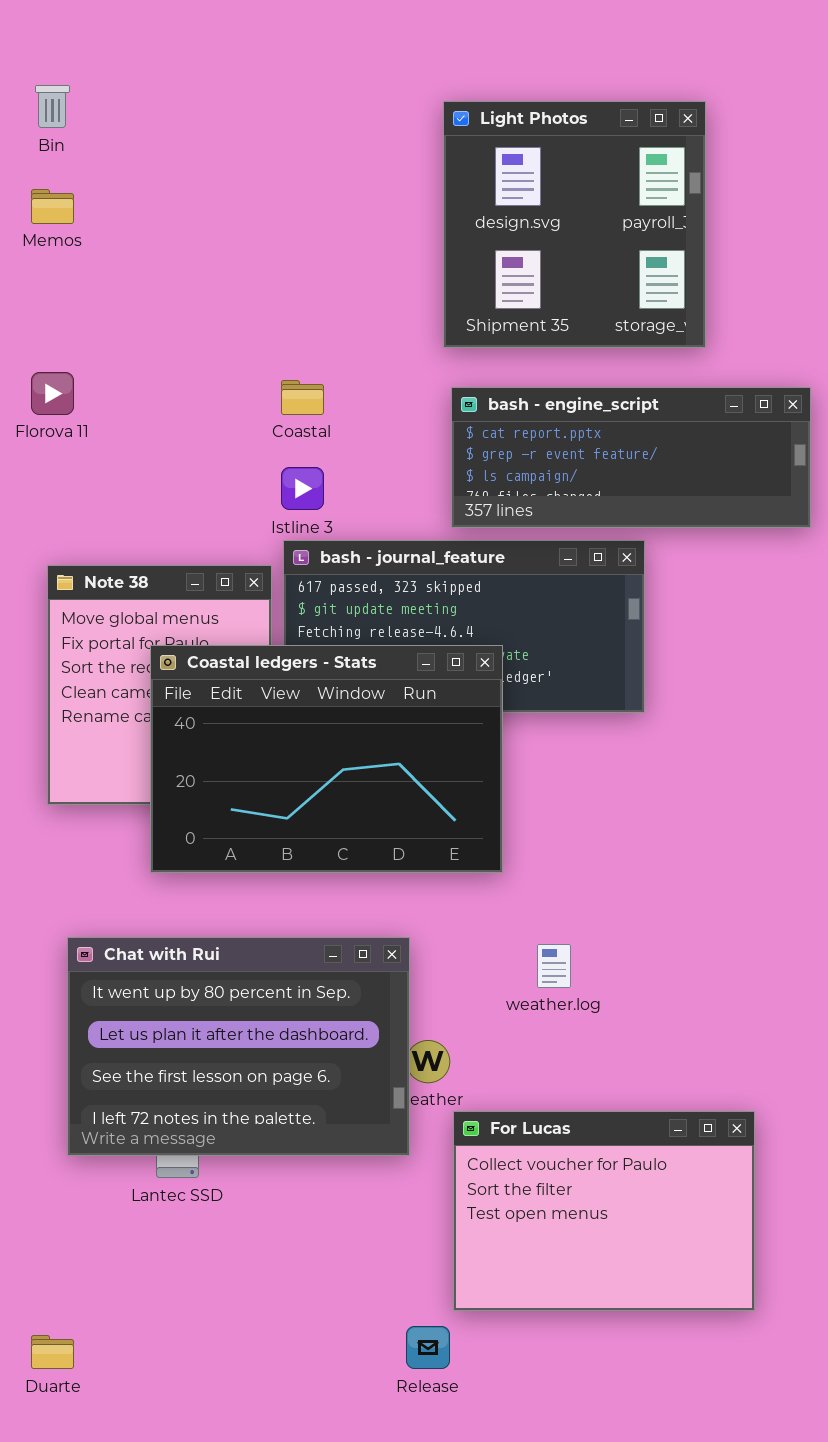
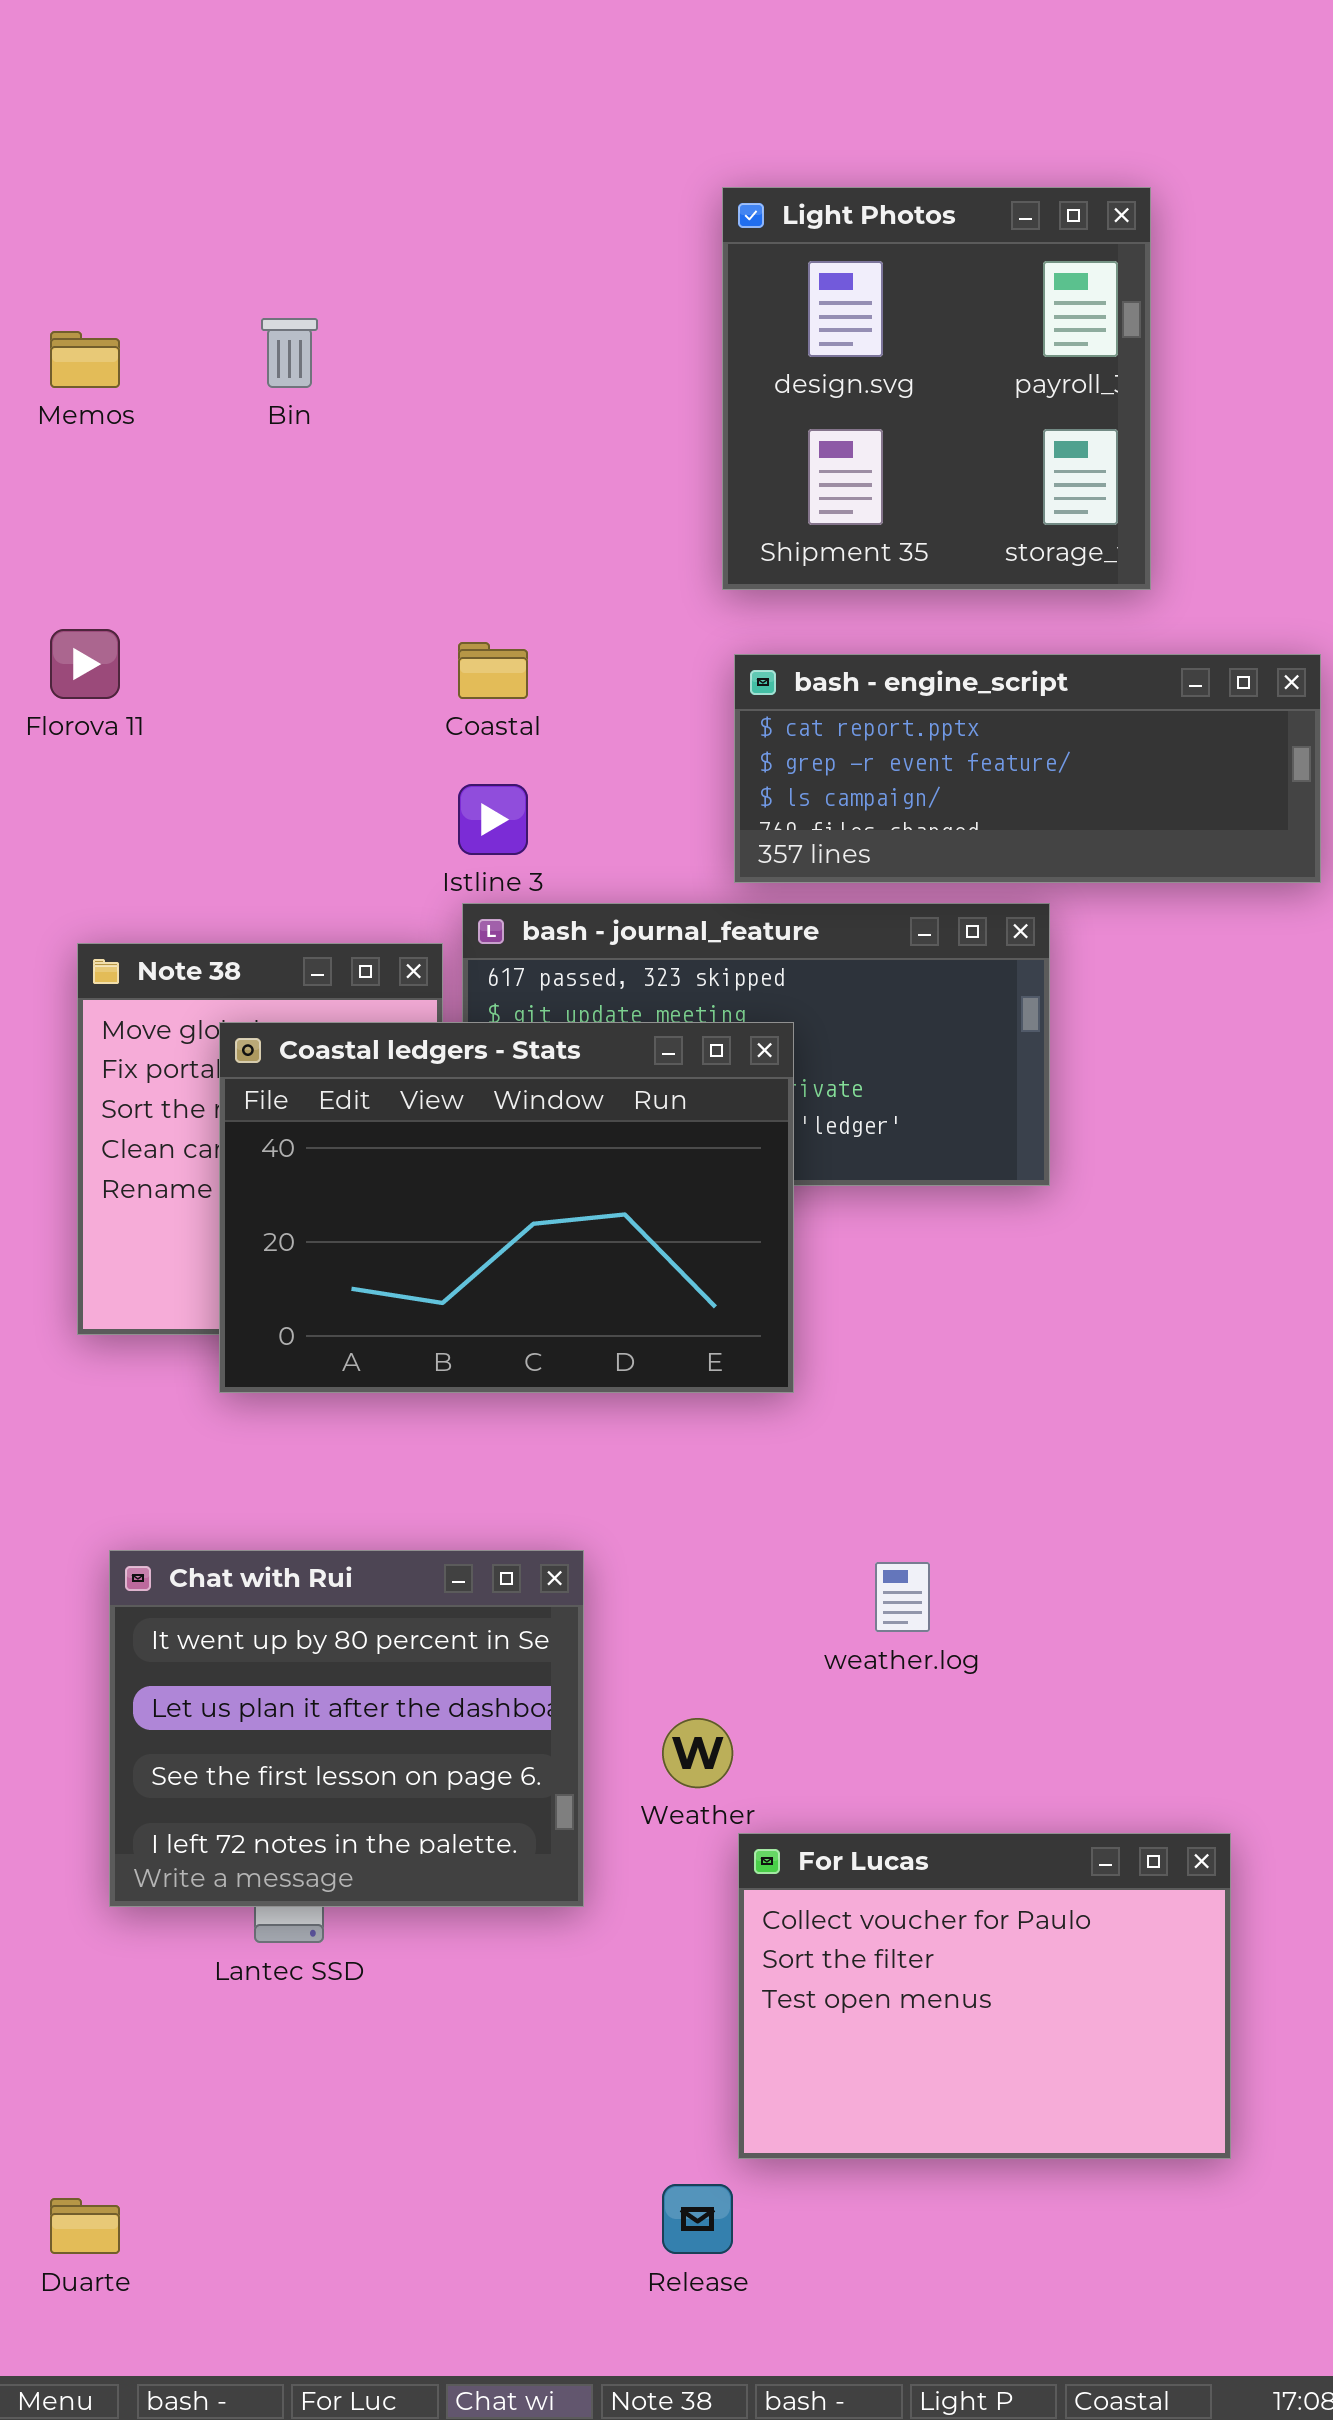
Bin: [35,85,70,128] -> [261,318,318,388], moved
Coastal ledgers - Stats: [150,645,503,873] -> [219,1022,794,1393], moved
Chat with Rui: [67,937,410,1156] -> [109,1550,584,1907], resized

